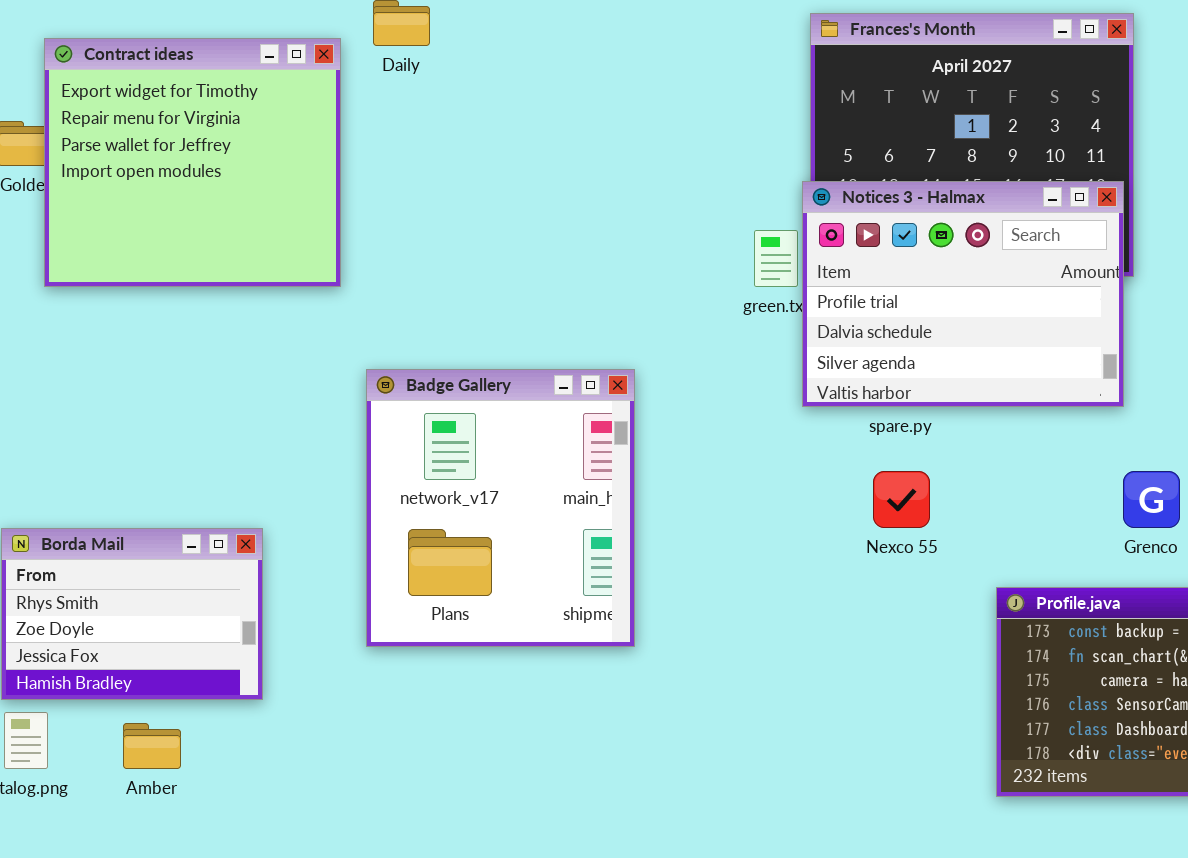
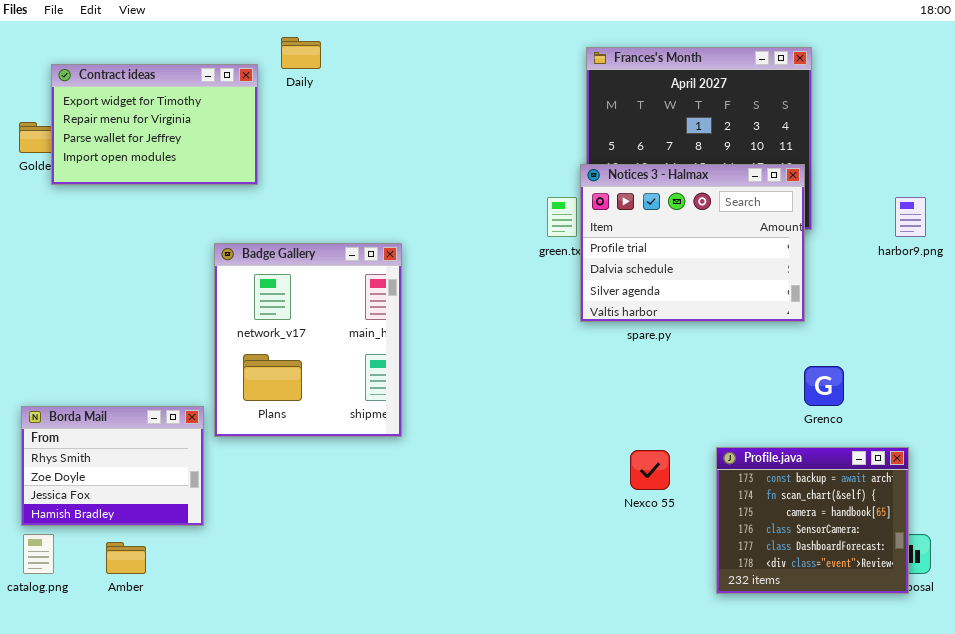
Contract ideas: [44,38,341,287] -> [51,64,258,185], resized
Badge Gallery: [366,369,635,647] -> [214,243,402,437], moved
Nexco 55: [873,471,930,528] -> [630,450,670,490], moved

